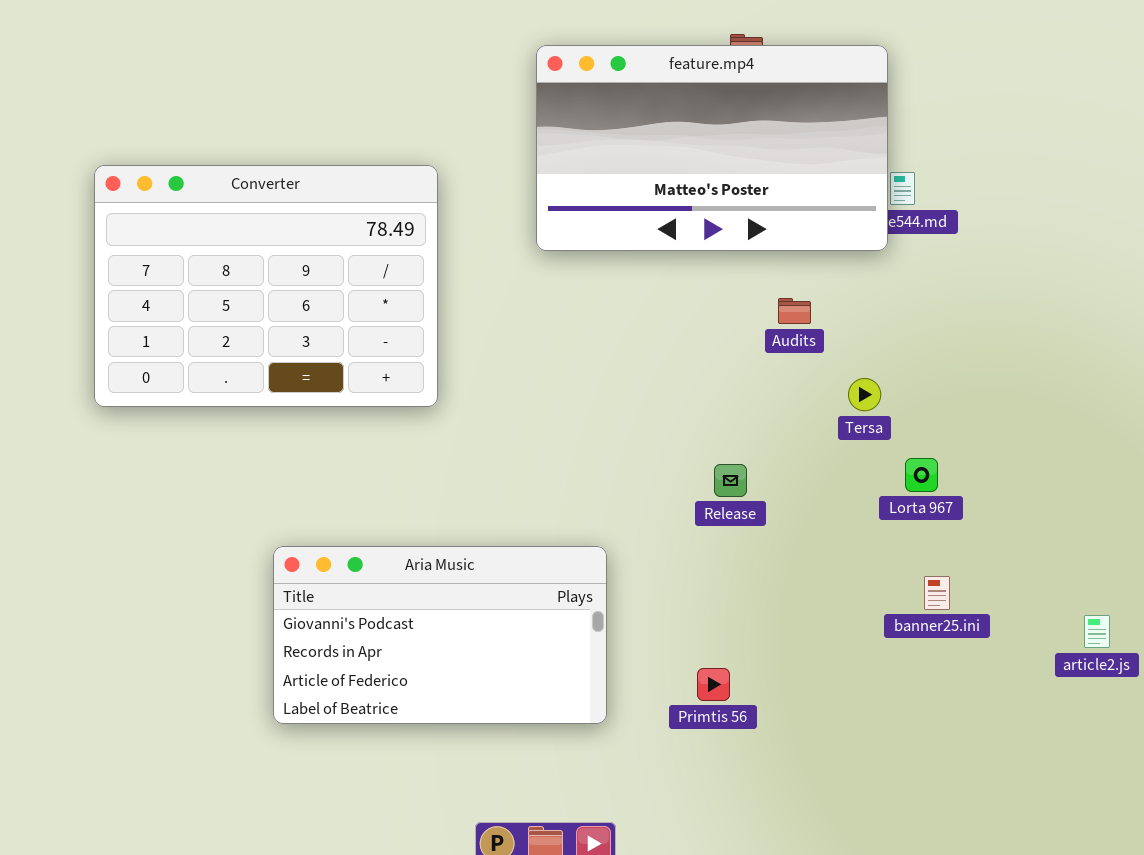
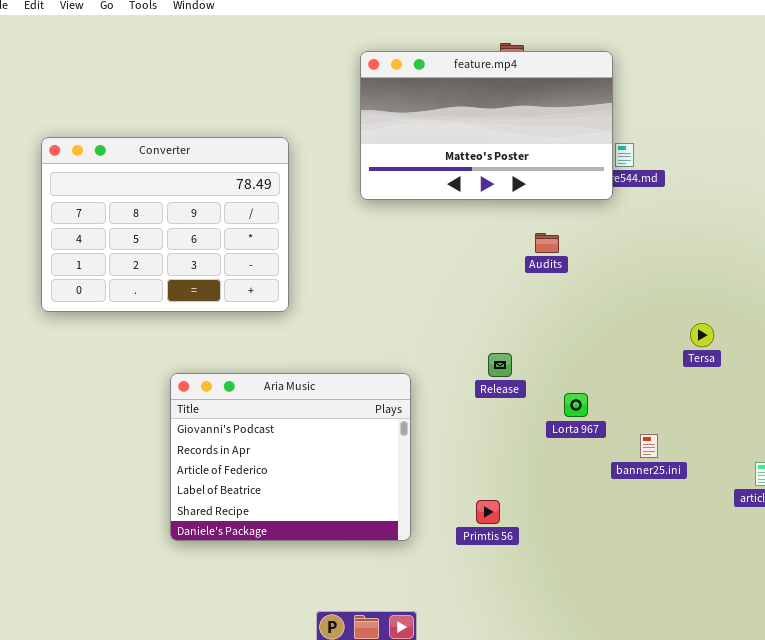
Tersa: [848,378,881,411] -> [690,323,714,347], moved
Lorta 967: [905,458,938,492] -> [564,393,588,417], moved
Aria Music: [273,546,607,724] -> [170,373,411,541], resized

